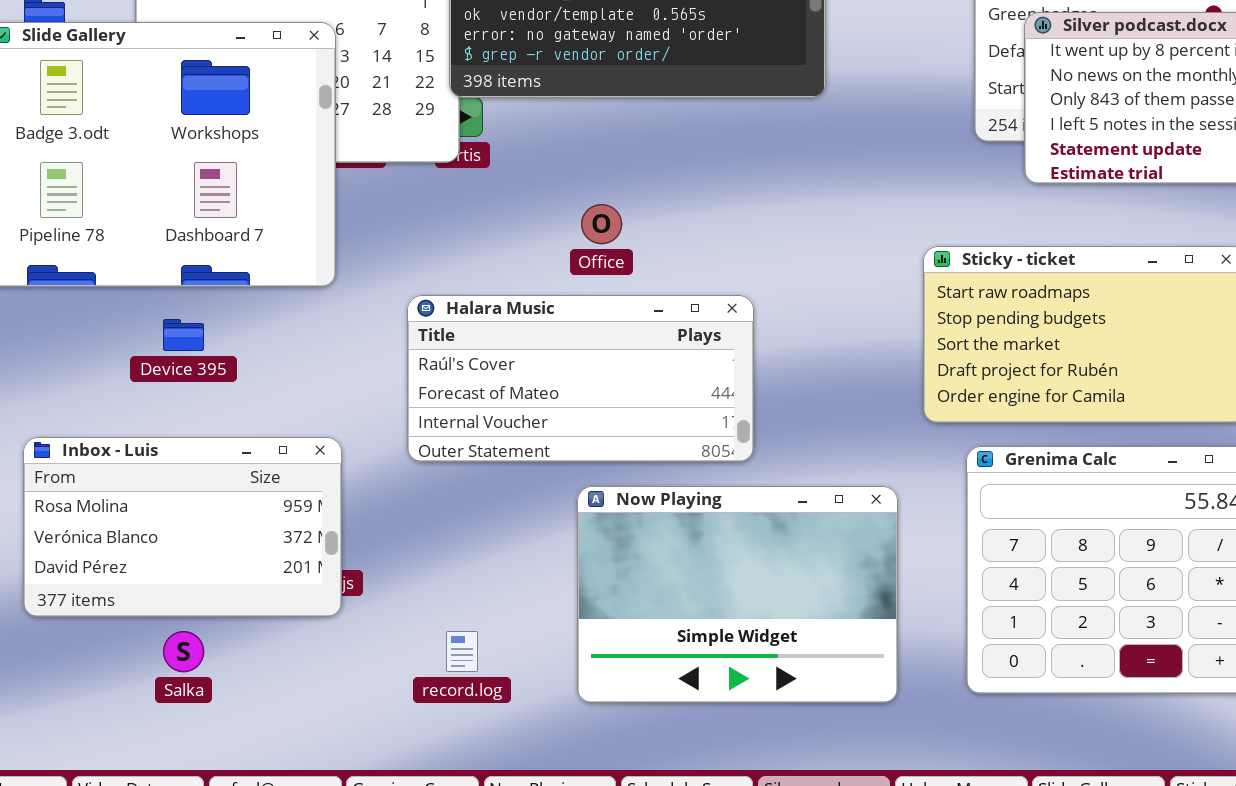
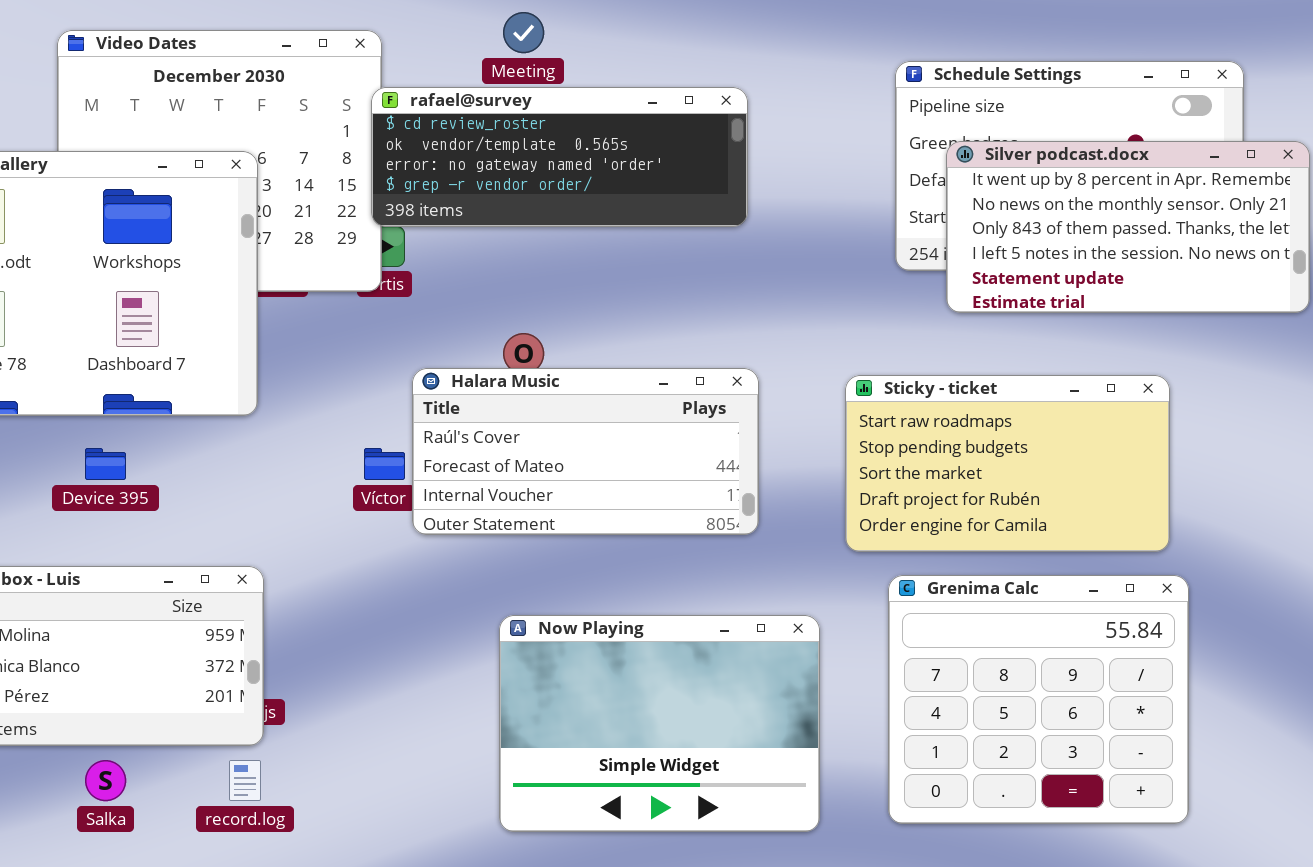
Halara Music: [407,295,754,462] -> [412,368,759,535], moved
record.log: [446,631,478,672] -> [229,760,261,801], moved

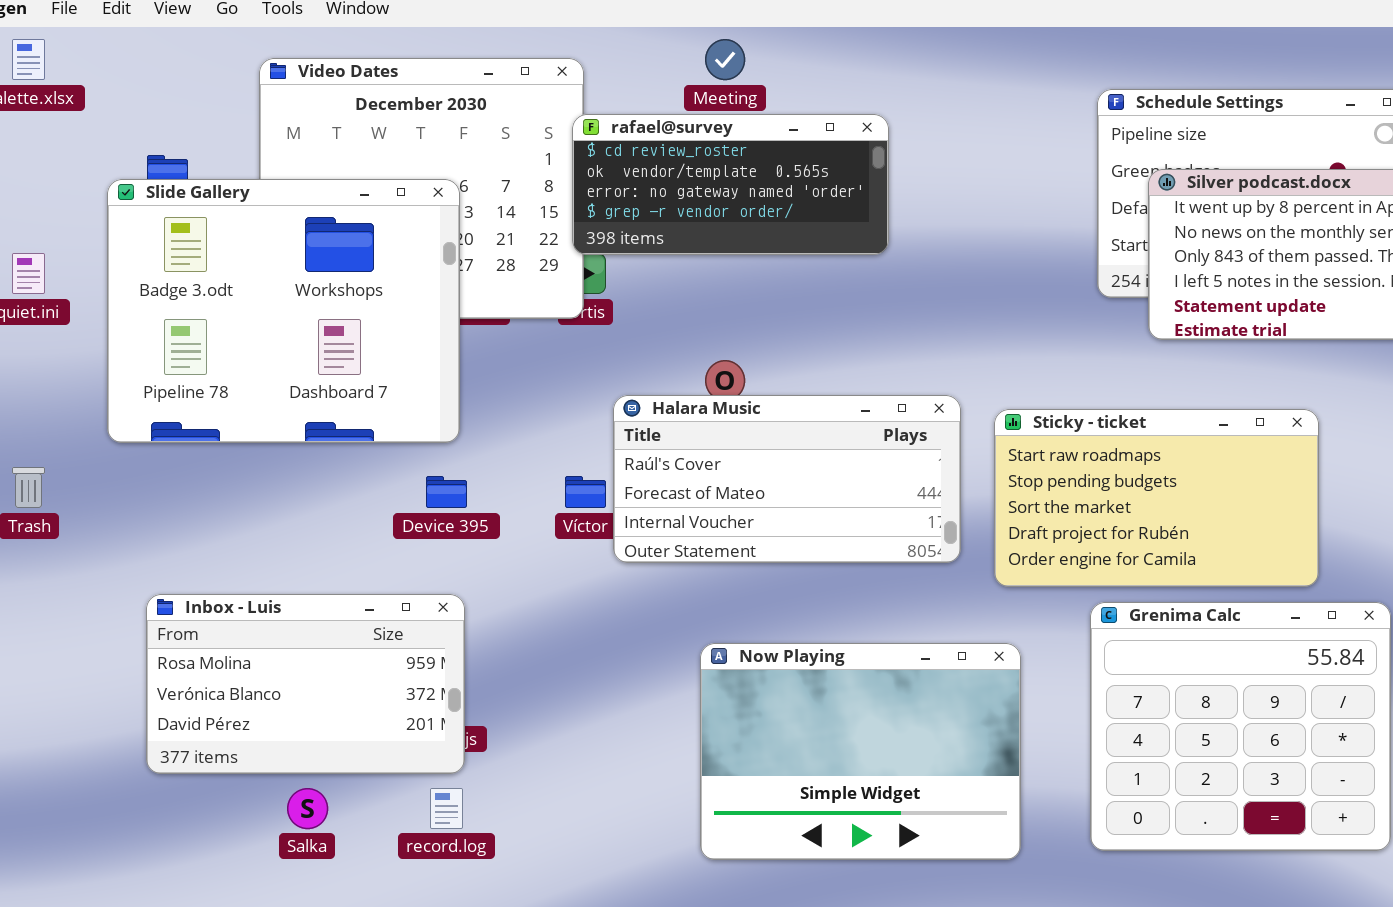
rafael@survey: [371,87,748,227] -> [572,114,889,255], resized
Sticky - ticket: [845,375,1170,552] -> [994,409,1319,587], moved
Device 395: [85,448,126,480] -> [426,476,467,508], moved

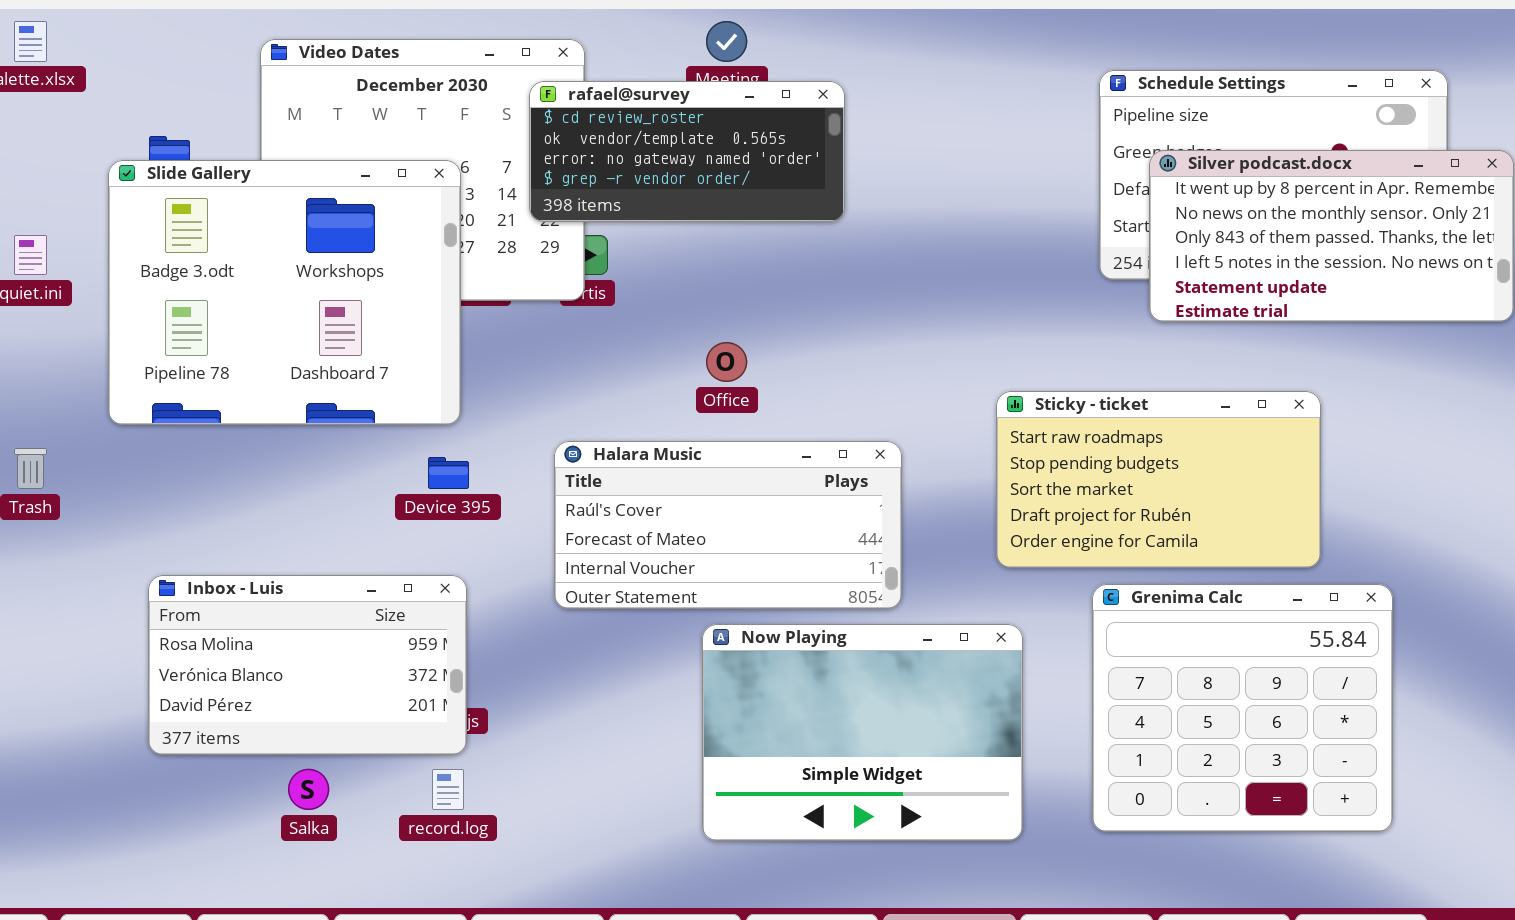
rafael@survey: [572,114,889,255] -> [529,81,845,222], moved
Halara Music: [613,395,961,563] -> [554,441,902,609], moved

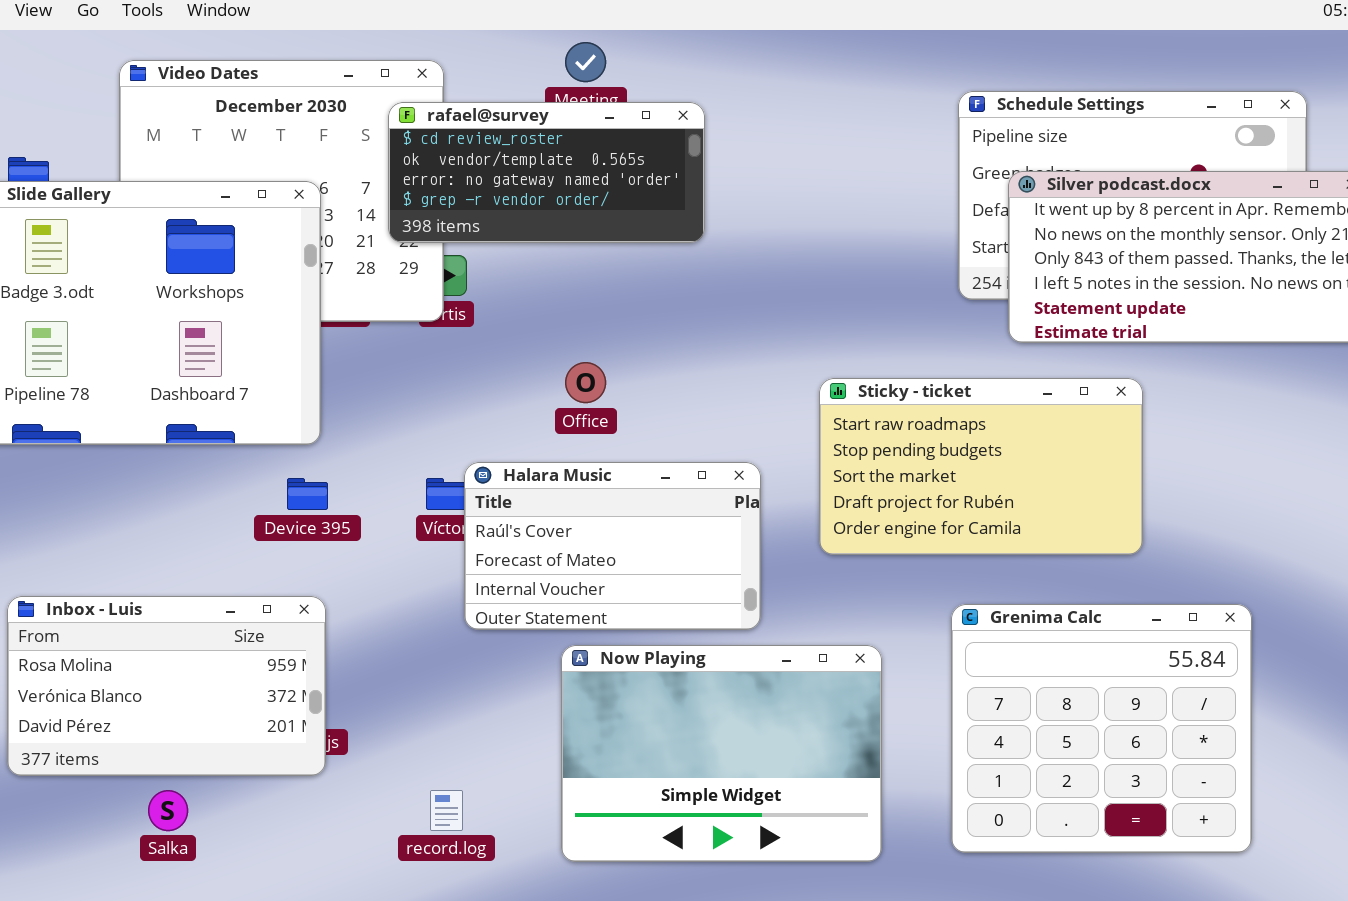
Sticky - ticket: [996,391,1321,568] -> [819,378,1143,555], moved
Halara Music: [554,441,902,609] -> [464,462,761,630], resized
record.log: [432,769,464,810] -> [430,790,463,831], moved

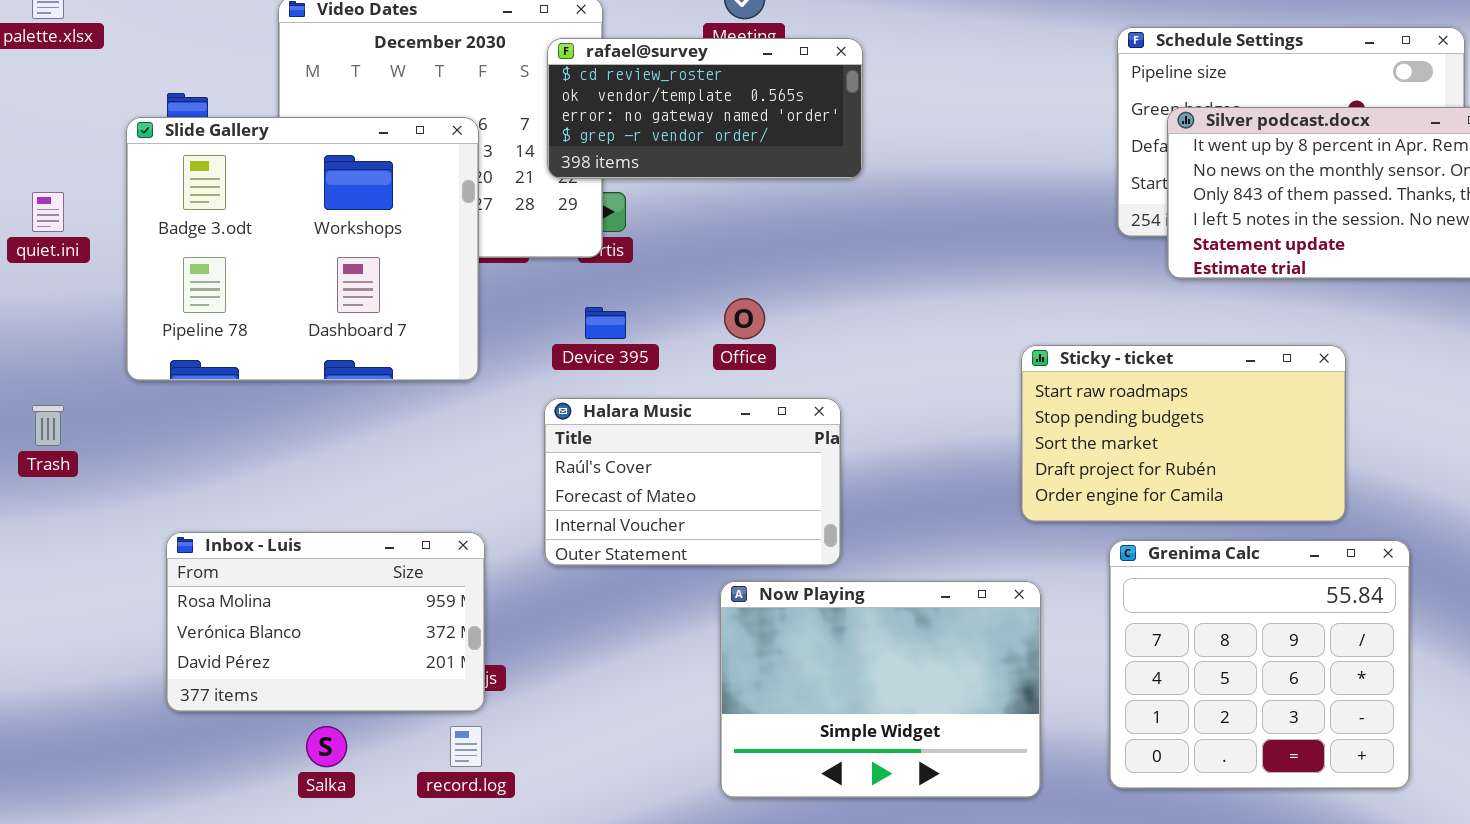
Sticky - ticket: [819,378,1143,555] -> [1021,345,1346,522], moved
Halara Music: [464,462,761,630] -> [544,398,841,566], moved
Device 395: [287,478,328,510] -> [585,307,626,339], moved
record.log: [430,790,463,831] -> [450,726,482,767], moved

